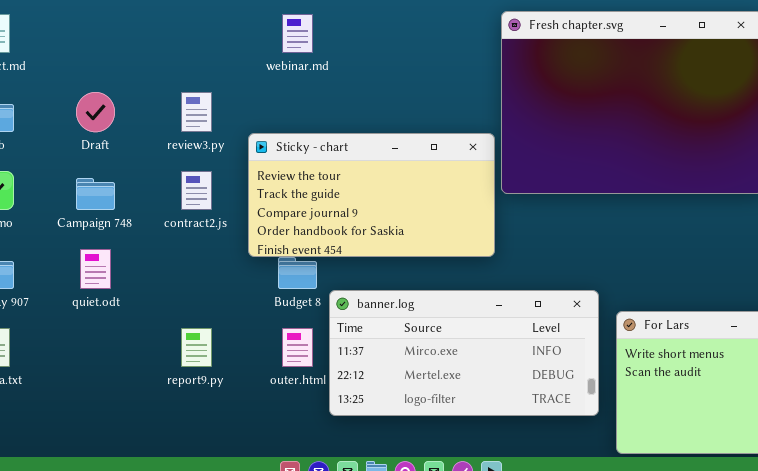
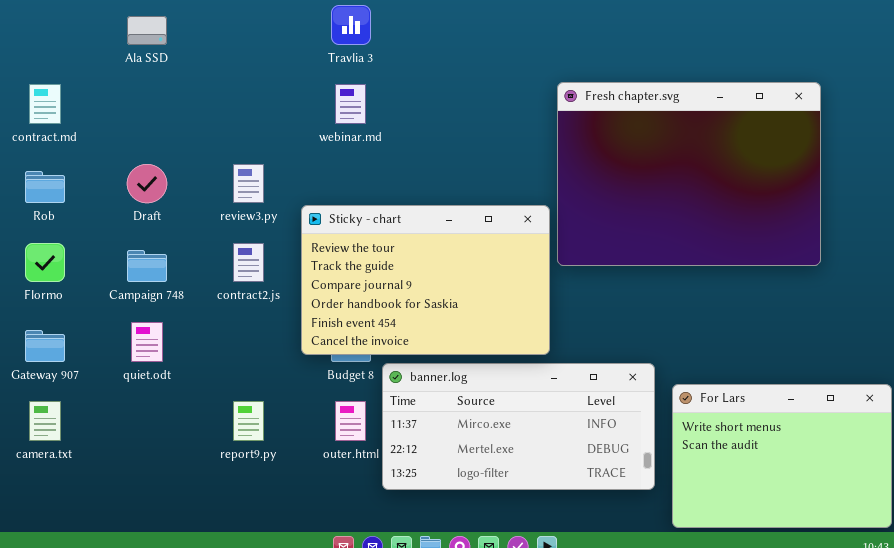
Sticky - chart: [248,133,495,257] -> [301,205,550,355], resized

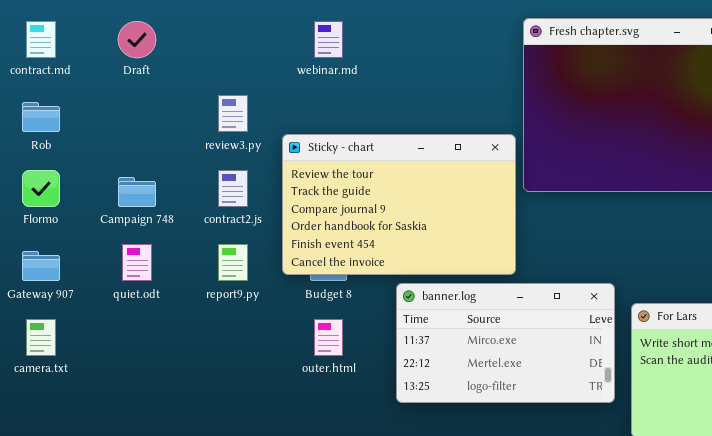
Draft: [127,164,167,203] -> [118,21,156,58], moved
banner.log: [382,363,655,490] -> [396,283,615,403], resized
report9.py: [233,401,264,441] -> [218,244,248,281], moved

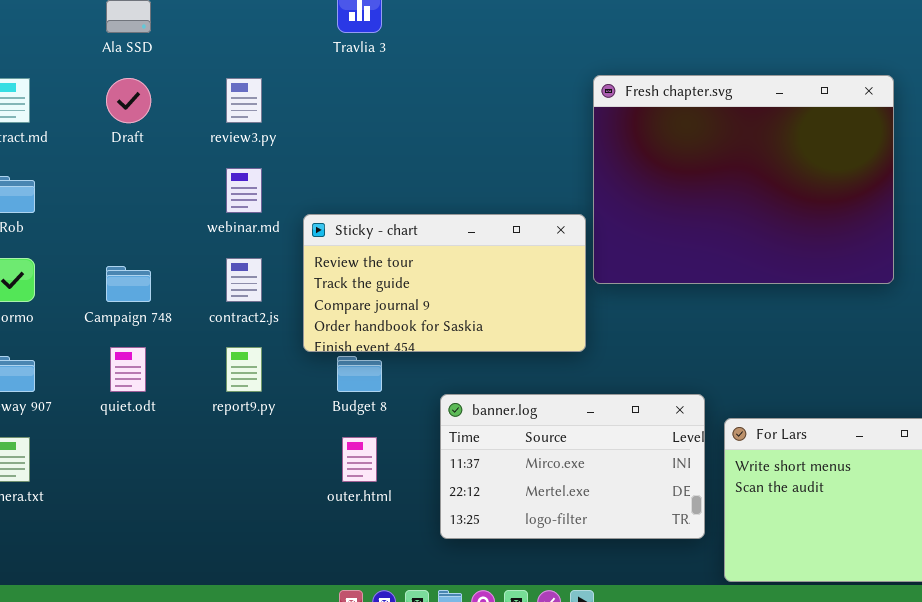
webinar.md: [314,21,343,58] -> [226,168,262,213], moved
review3.py: [218,95,248,132] -> [226,78,262,123], moved
Sticky - chart: [282,134,516,275] -> [303,214,586,352], resized

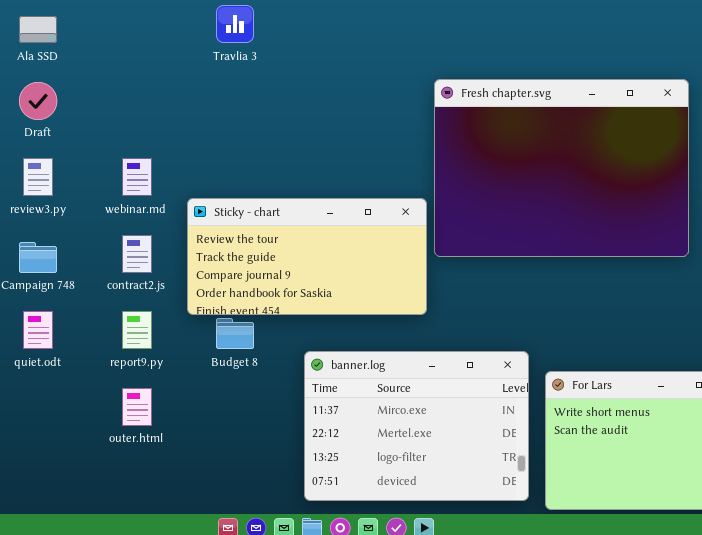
review3.py: [226,78,262,123] -> [23,158,53,196], moved
banner.log: [440,394,705,539] -> [304,351,529,501], resized
outer.html: [342,437,377,482] -> [122,388,152,426], moved

